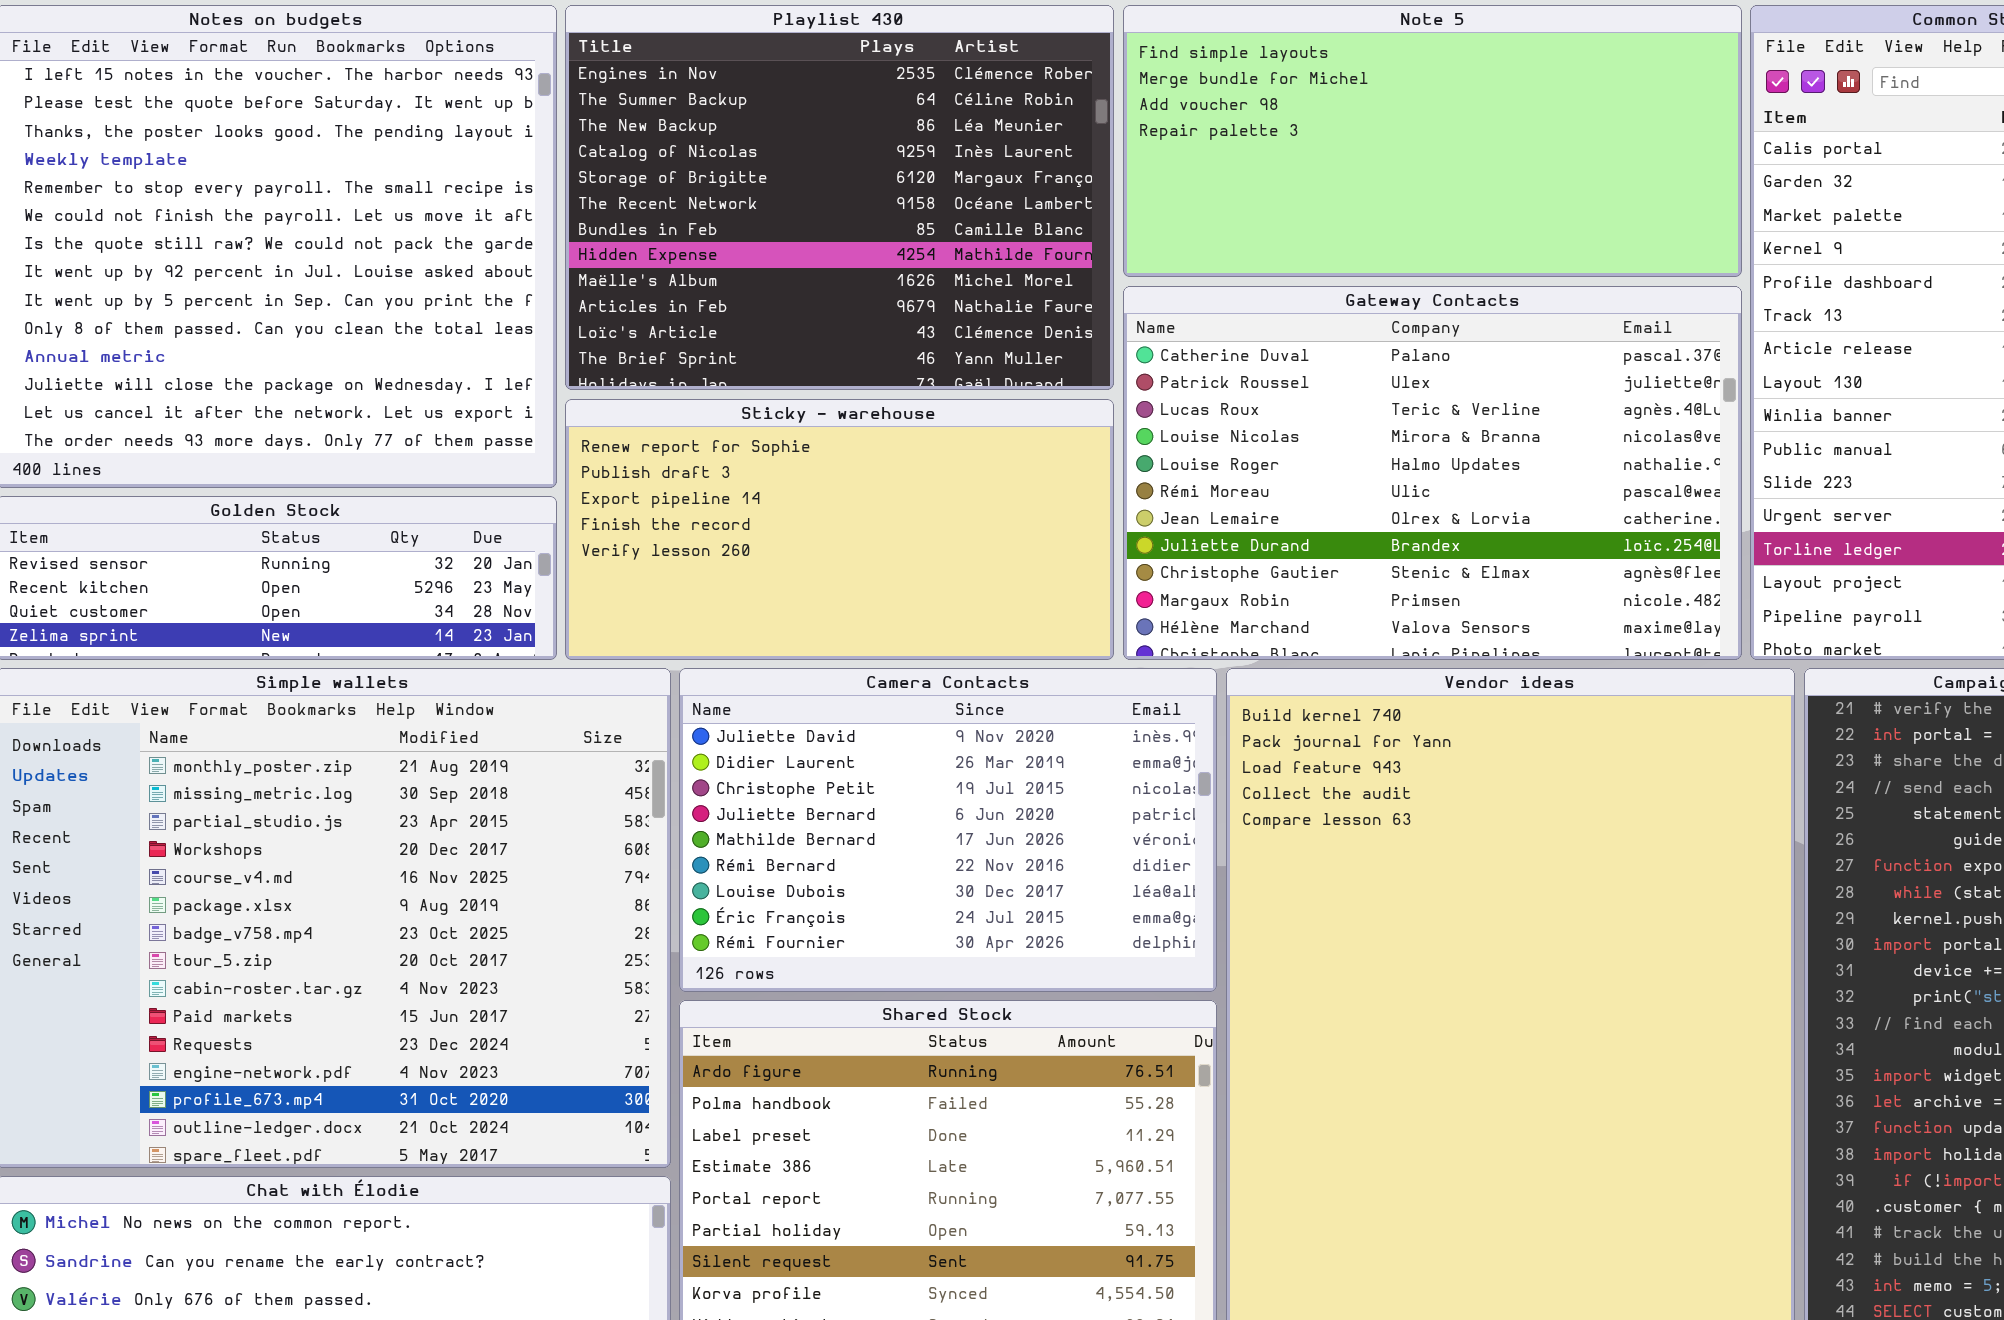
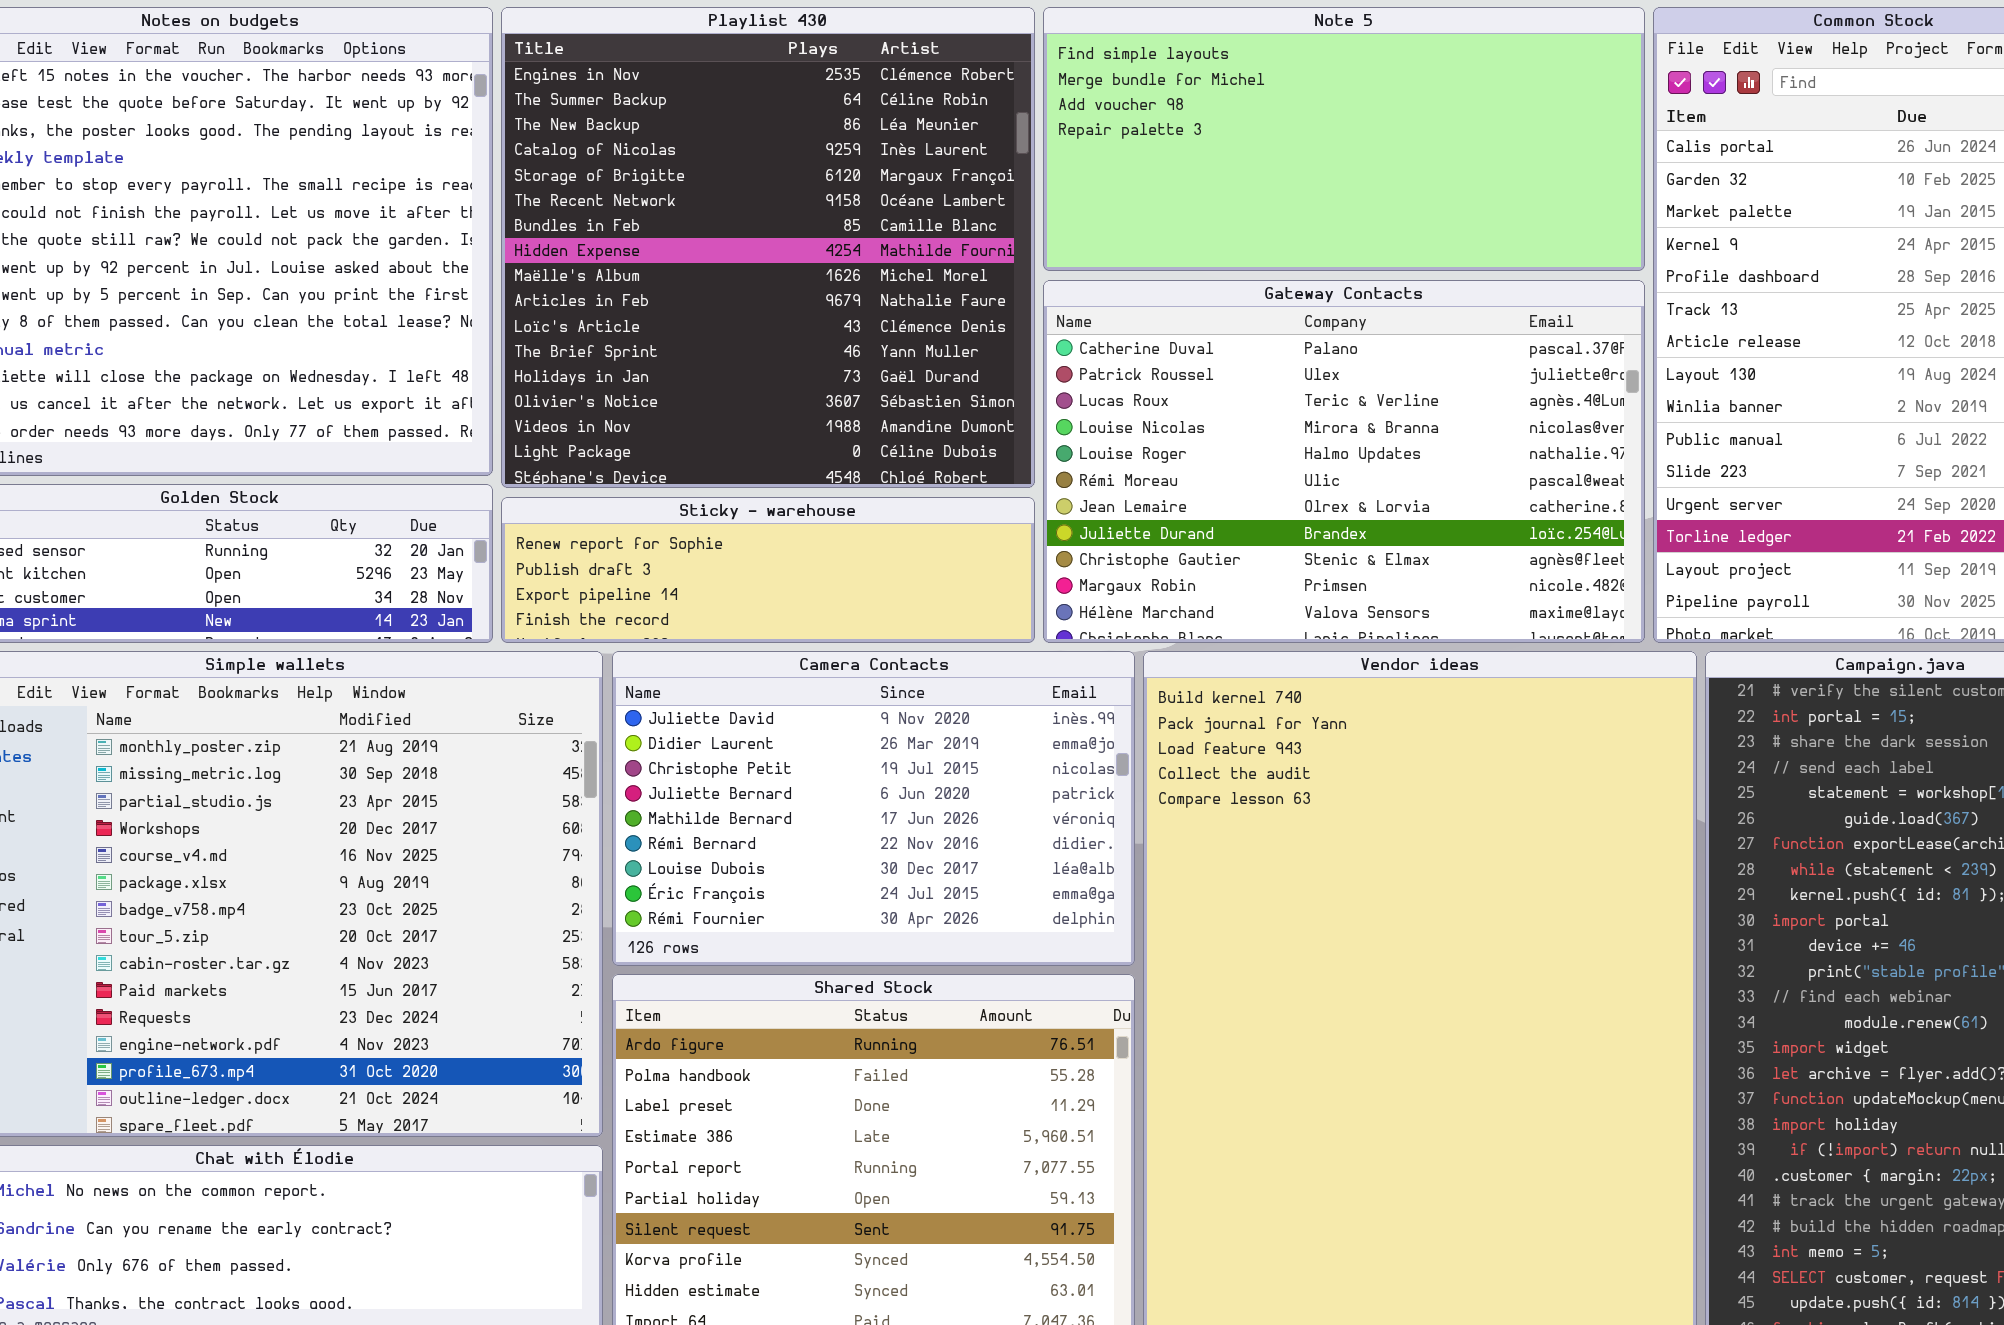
Playlist 430: [565,5,1114,390] -> [501,7,1035,488], resized
Sticky - warehouse: [565,399,1114,660] -> [501,497,1035,643], resized

